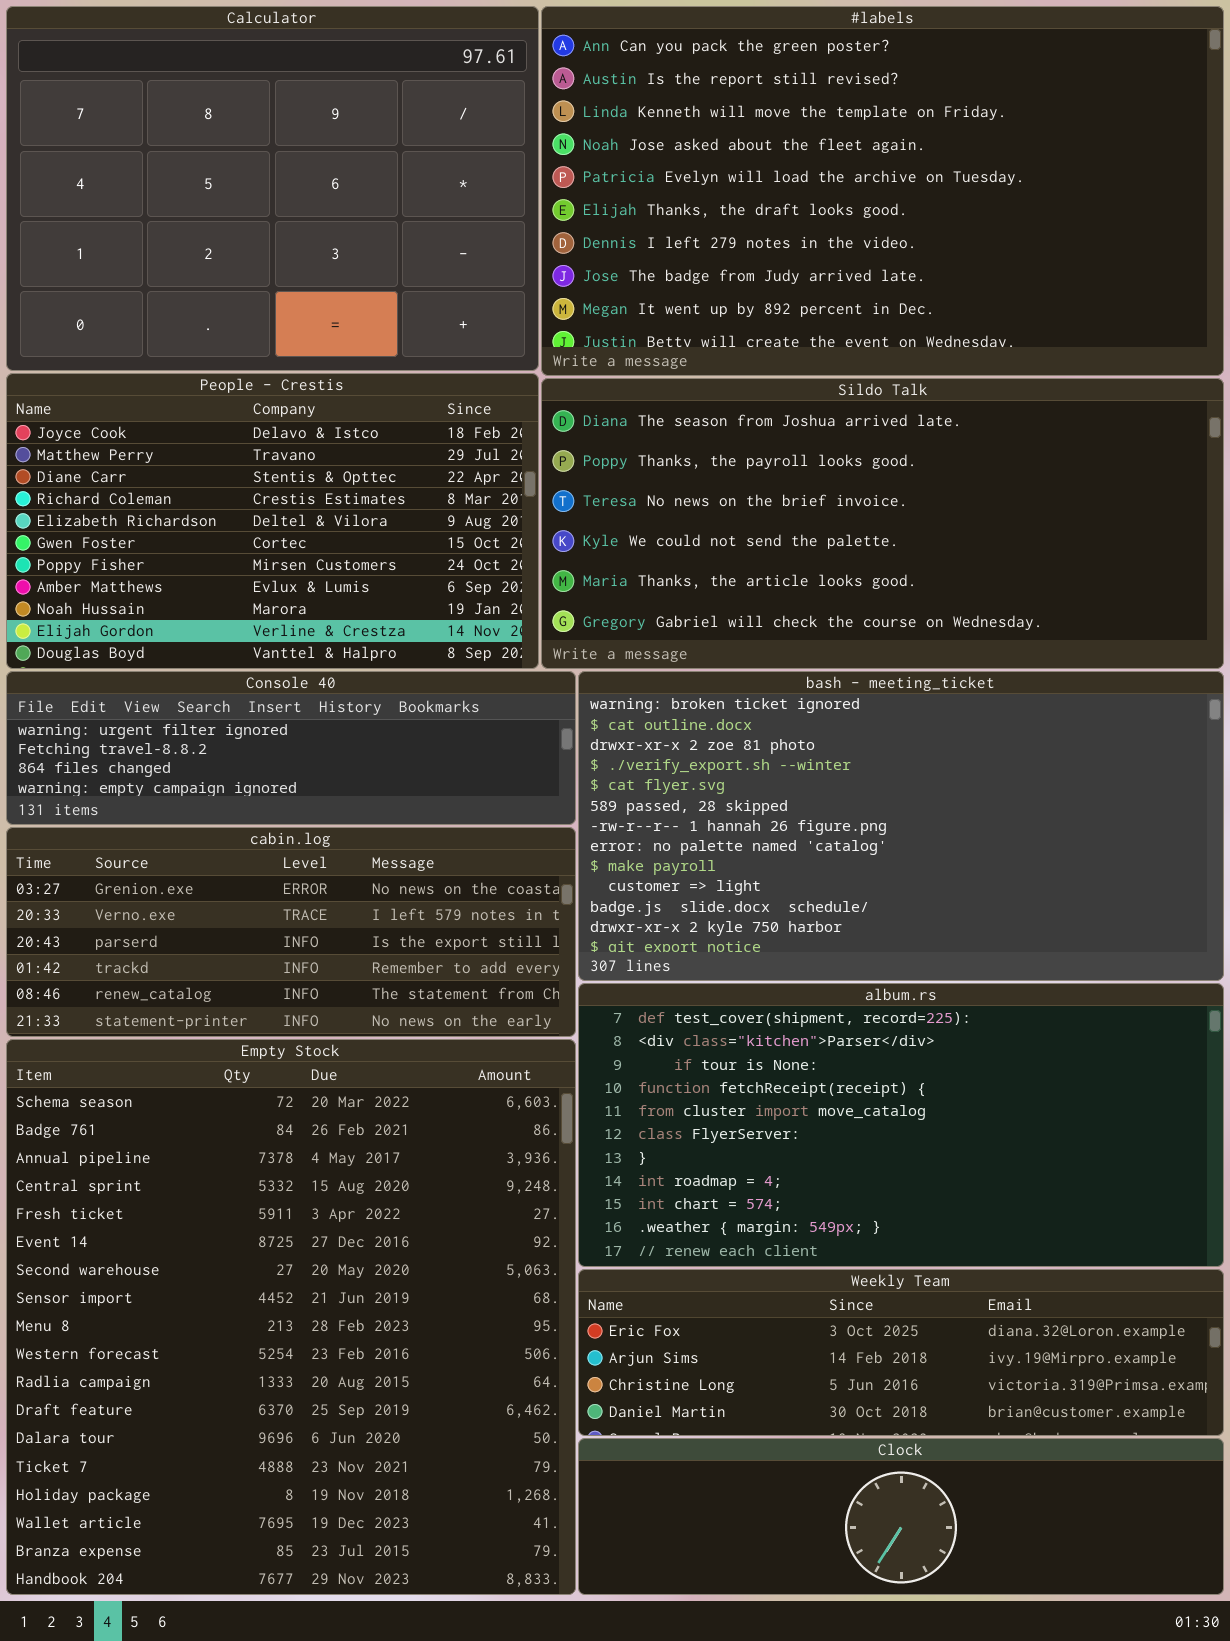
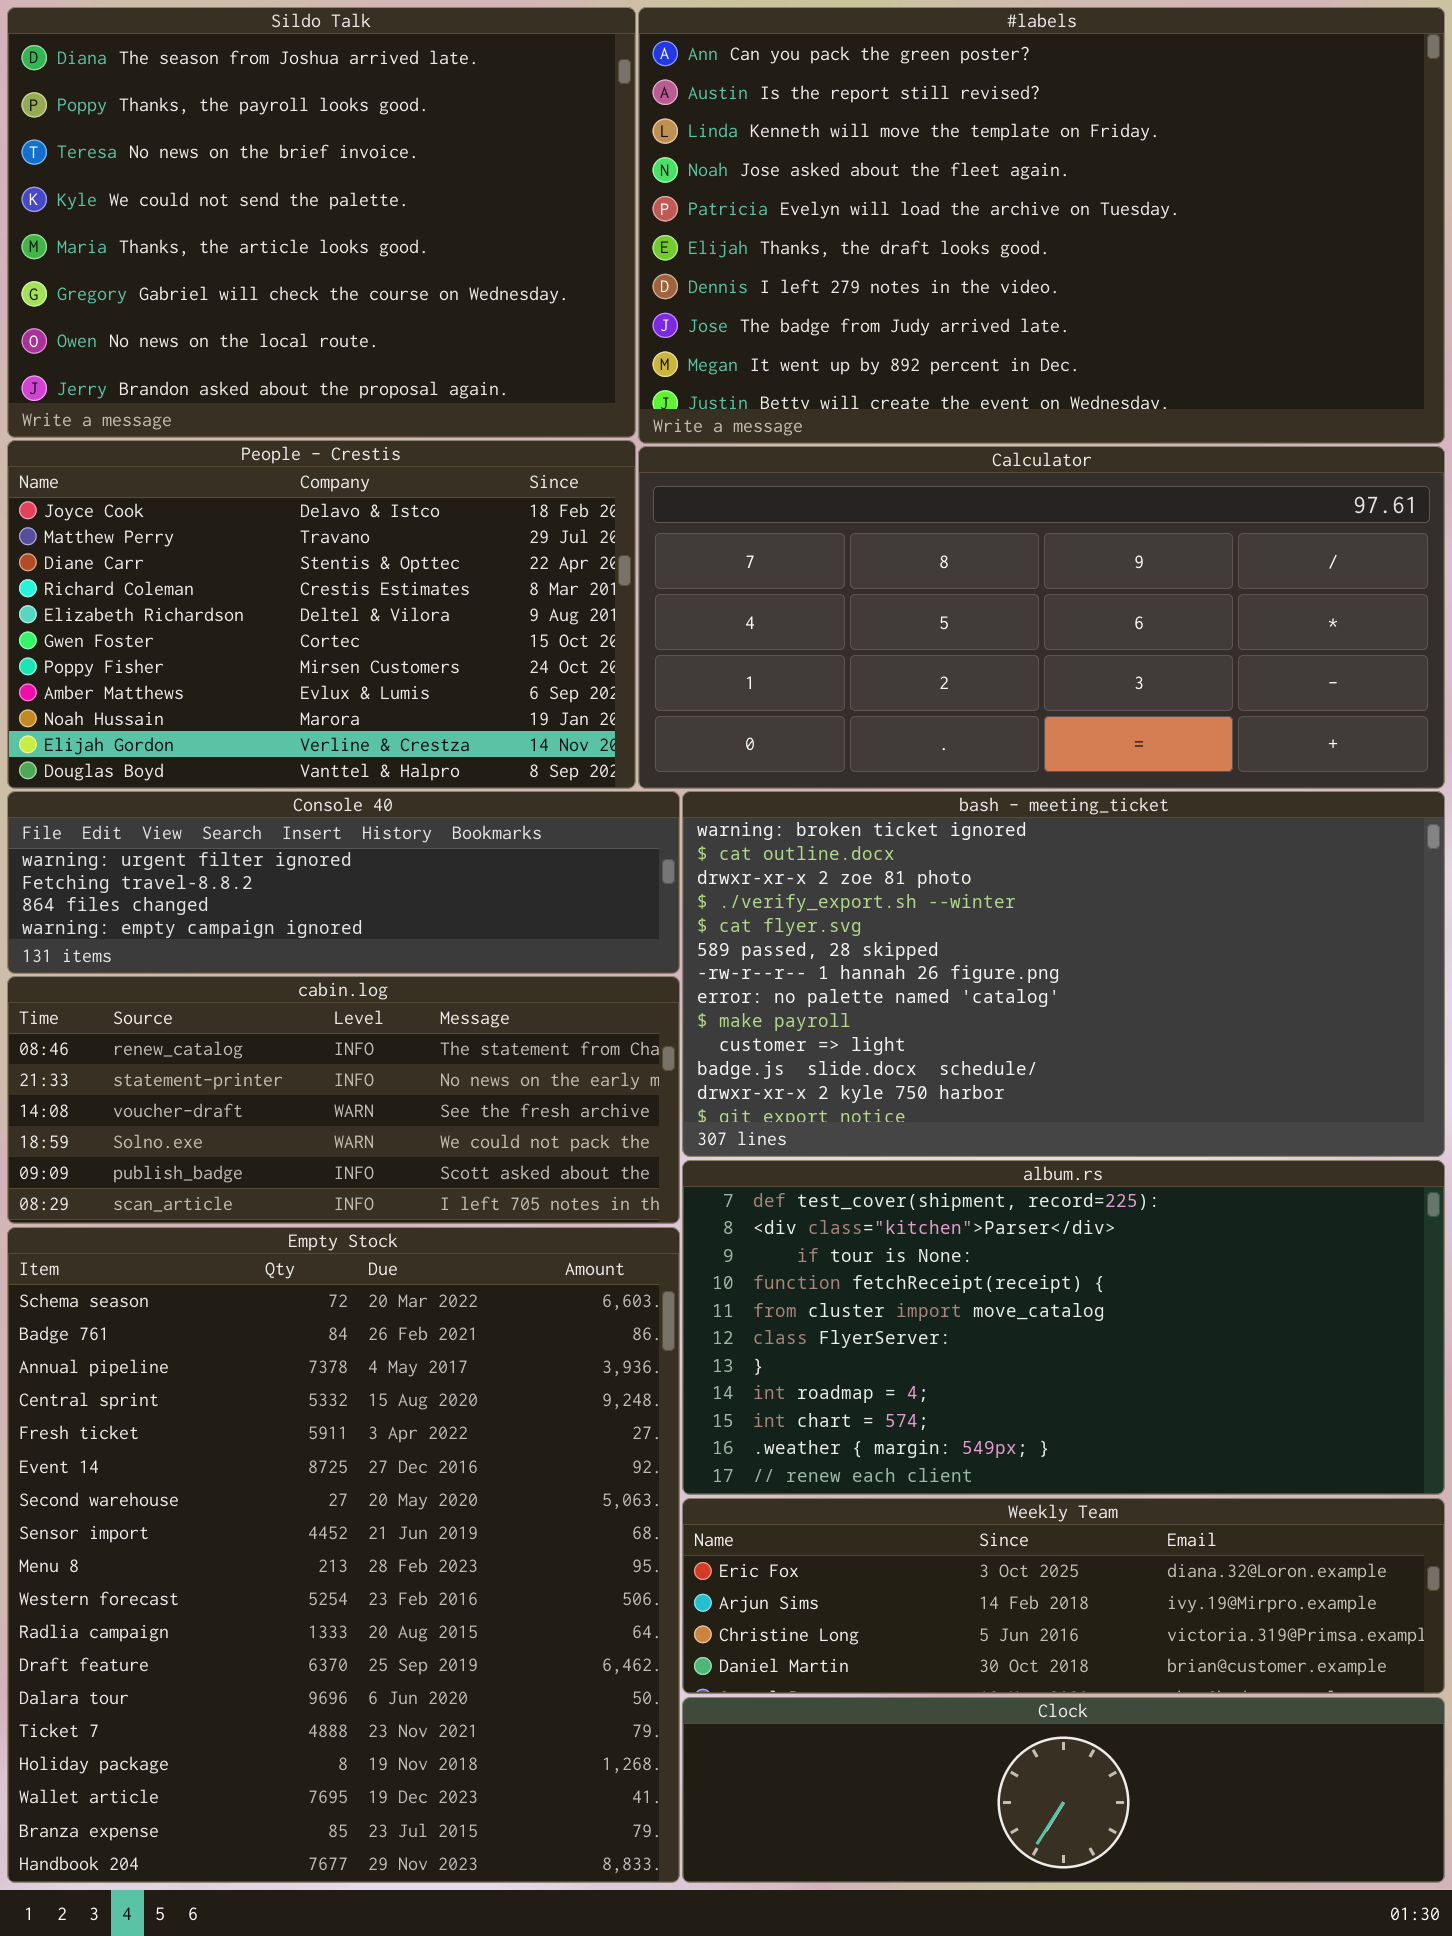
Calculator: [6,6,539,371] -> [638,446,1445,789], moved, resized
Sildo Talk: [541,378,1224,669] -> [7,7,636,438], moved, resized
cabin.log: [6,827,576,1037] -> [7,976,680,1224], scrolled down 4 rows

